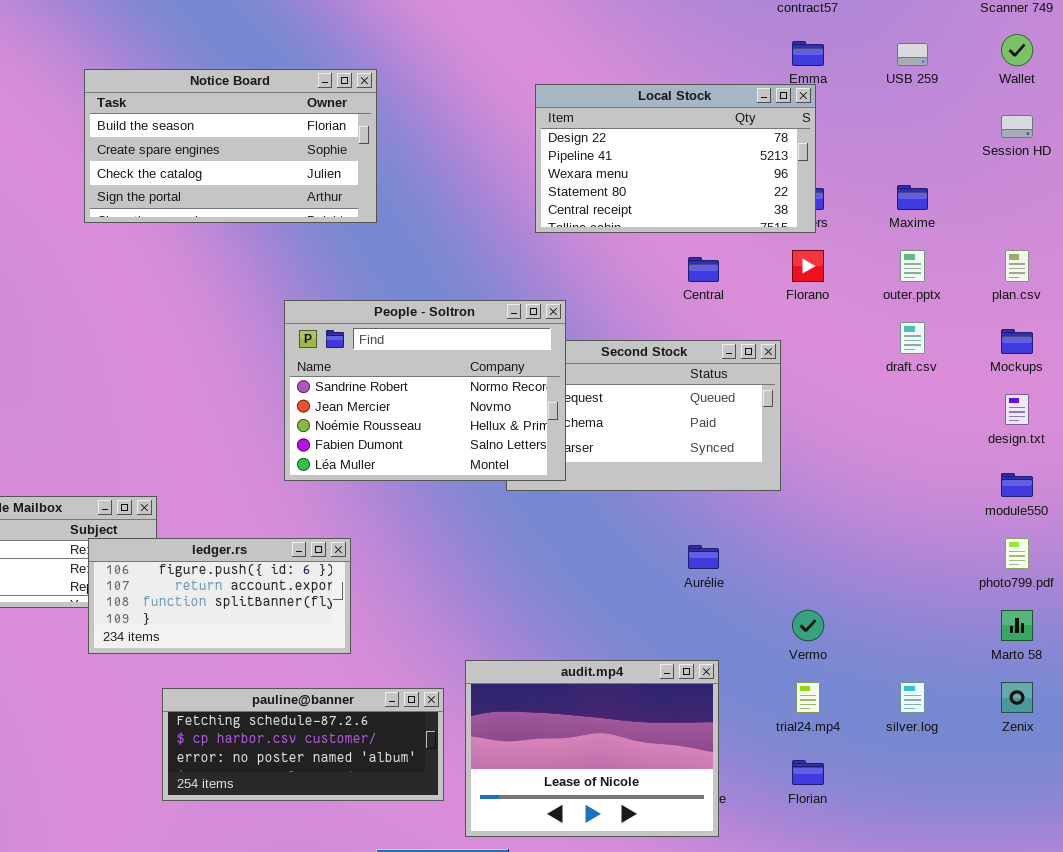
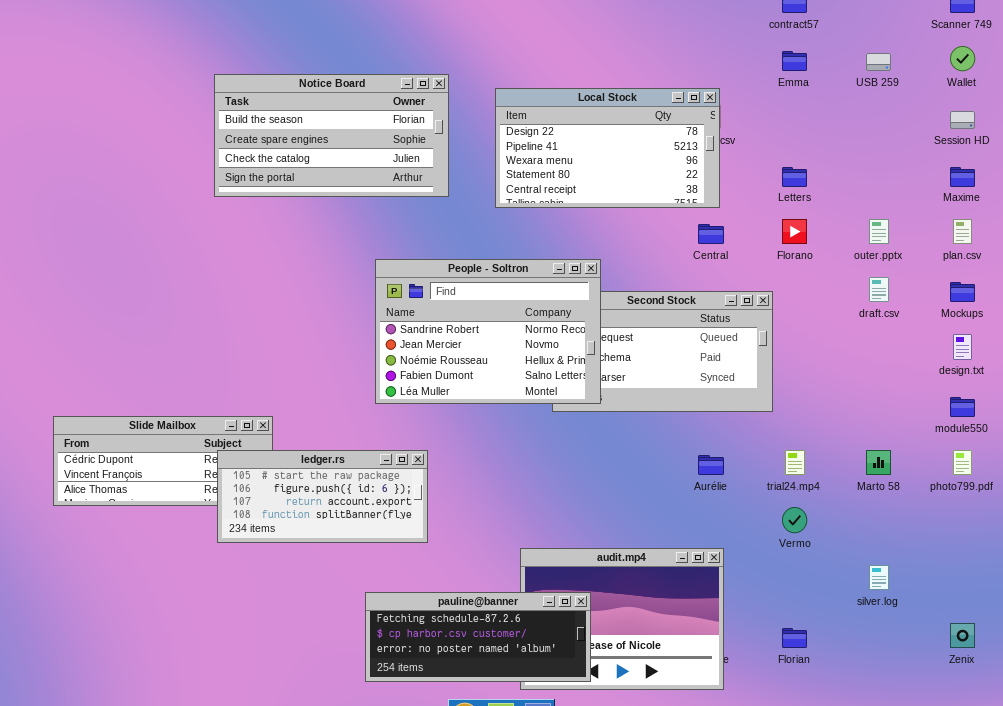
Local Stock: [535,84,816,233] -> [495,88,720,208], moved
Maxime: [897,185,928,210] -> [950,167,975,187], moved
ledger.rs: [88,538,351,654] -> [217,450,428,543], scrolled up 1 row
Marto 58: [1001,610,1033,641] -> [866,450,891,475], moved
trial24.mp4: [796,682,820,713] -> [785,450,805,475], moved
Zenix: [1001,682,1033,713] -> [950,623,975,648], moved
pauline@banner: [162,688,444,801] -> [365,592,591,682], moved

